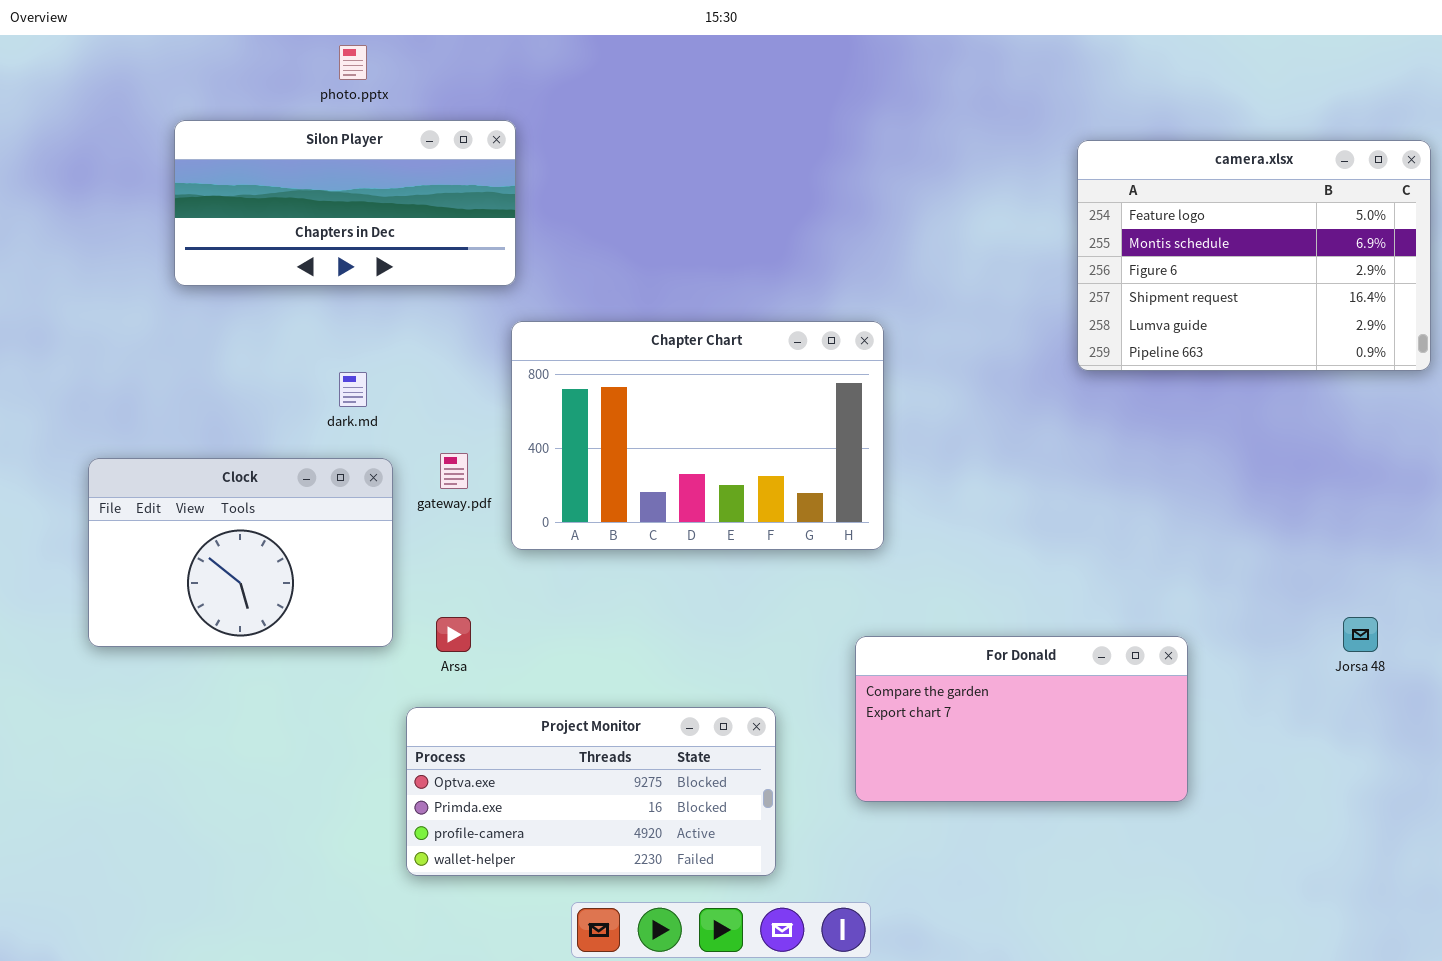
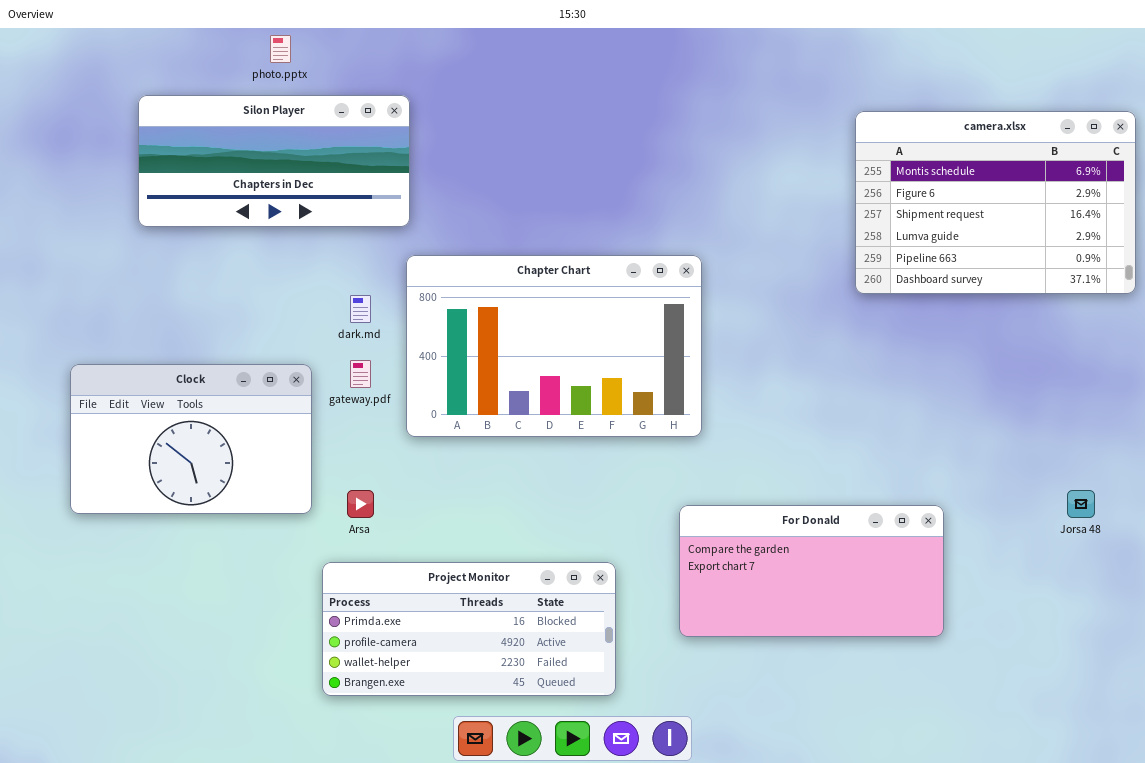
camera.xlsx: [1077,140,1431,371] -> [855,111,1136,294], scrolled down 1 row
dark.md: [339,372,367,407] -> [350,295,371,323], moved
Project Monitor: [406,707,776,876] -> [322,562,616,696], scrolled down 1 row

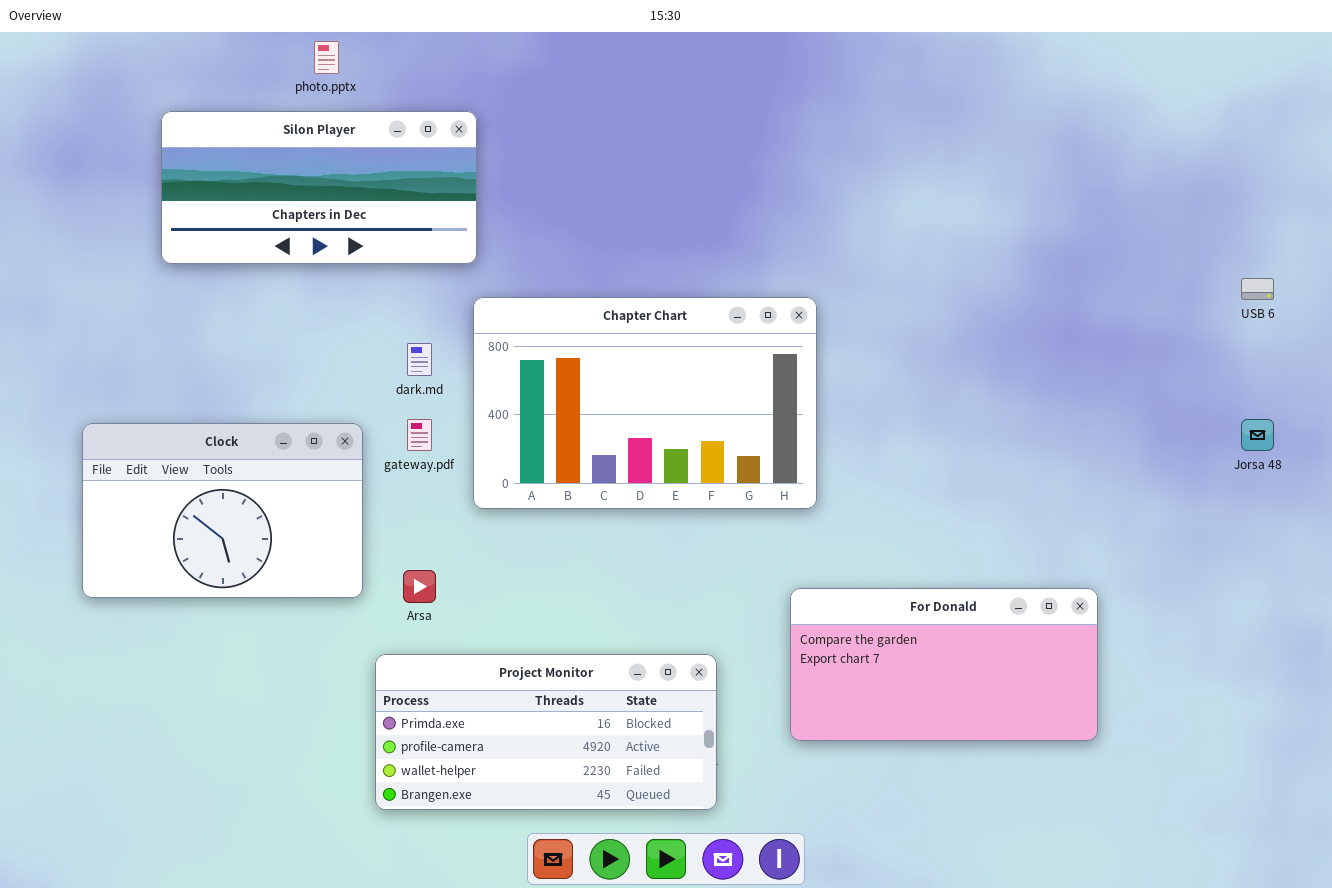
camera.xlsx: [855,111,1136,294] -> none, closed
Jorsa 48: [1067,490,1095,518] -> [1241,419,1274,451], moved

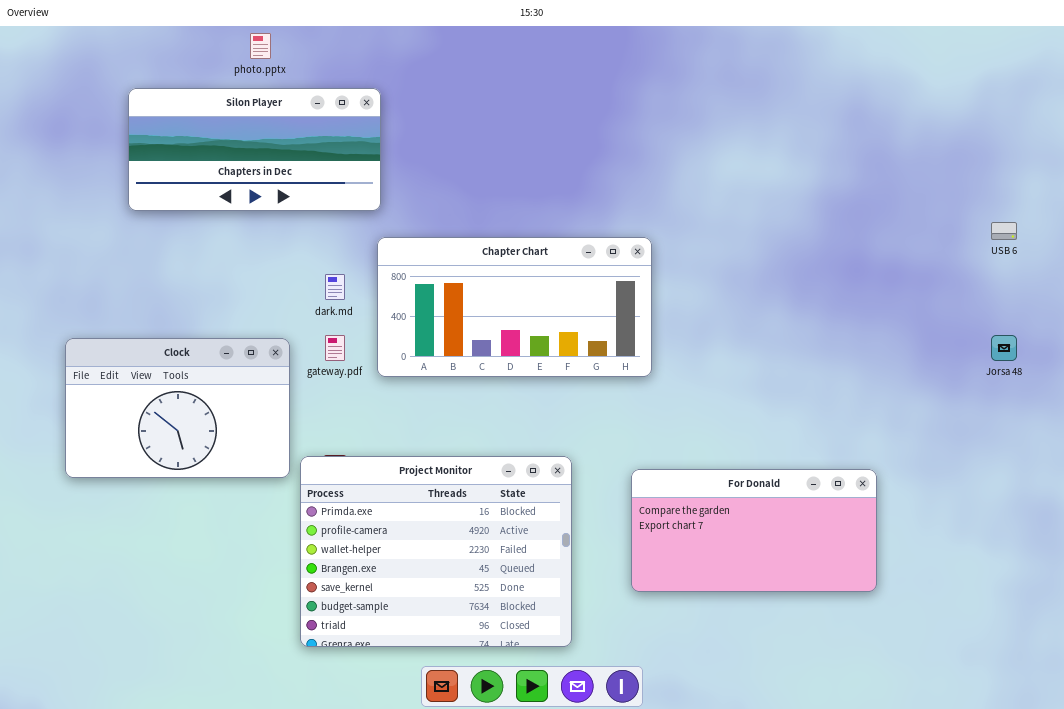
Chapter Chart: [473,297,817,509] -> [377,237,652,377], resized
Project Monitor: [375,654,717,810] -> [300,456,572,647], resized

